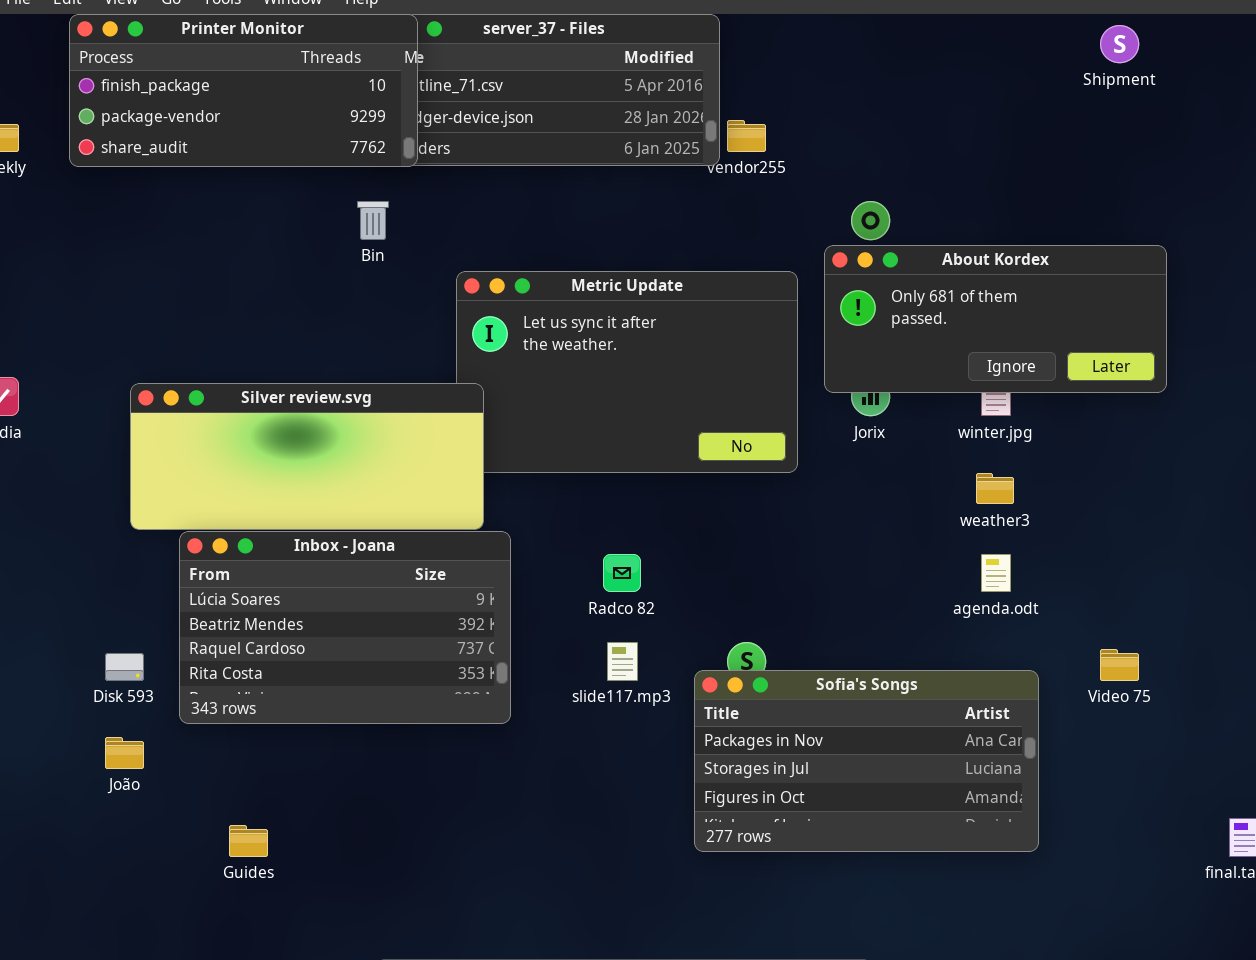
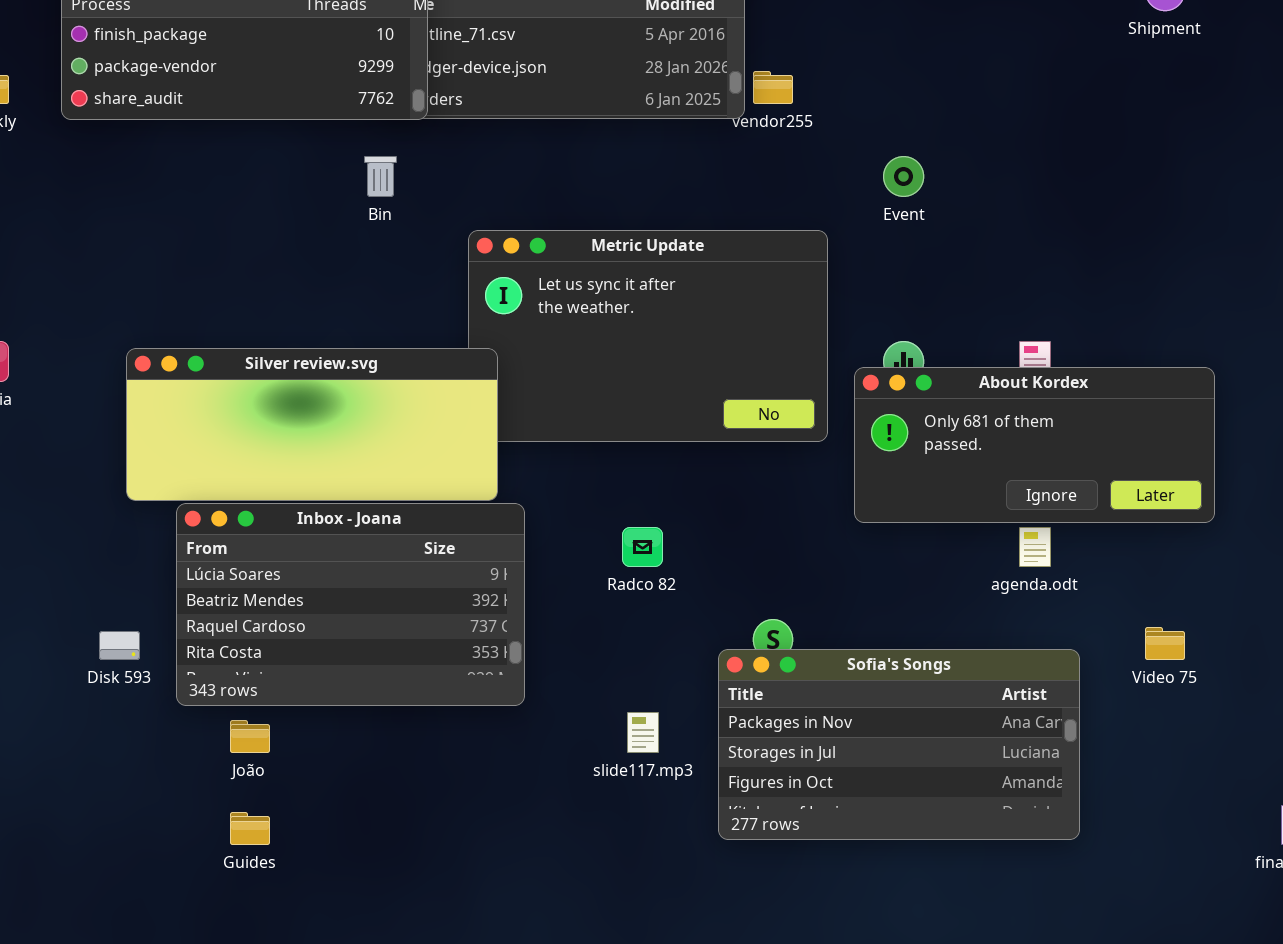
About Kordex: [824,245,1167,393] -> [854,367,1215,523], moved
slide117.mp3: [607,642,638,681] -> [627,712,659,753], moved
João: [105,737,144,769] -> [230,720,270,753], moved

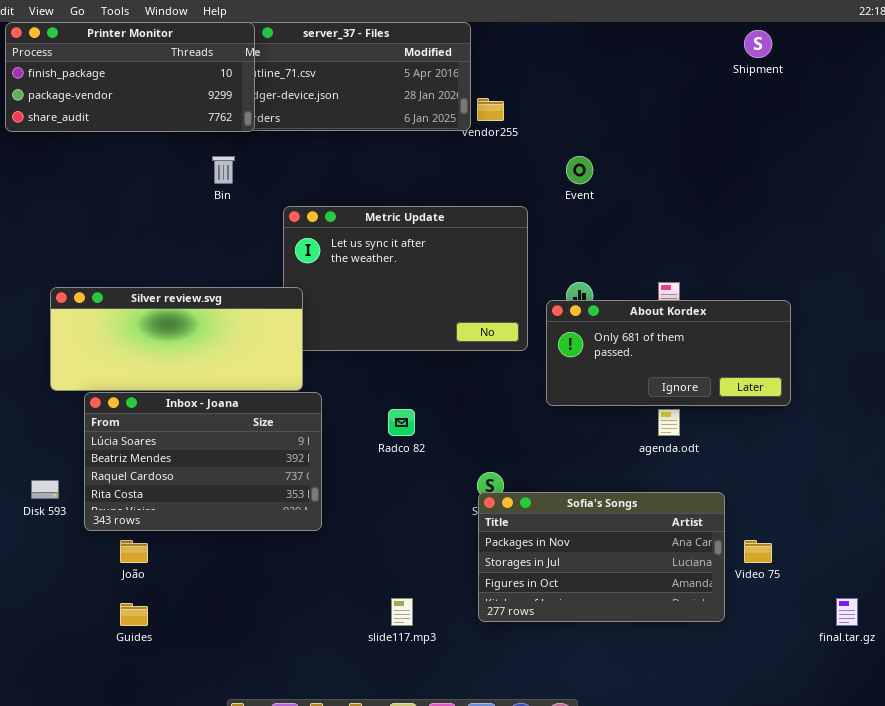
Video 75: [1145,627,1185,660] -> [744,540,772,563], moved
Sofia's Songs: [718,649,1080,840] -> [478,492,725,622], moved
slide117.mp3: [627,712,659,753] -> [391,598,413,626], moved

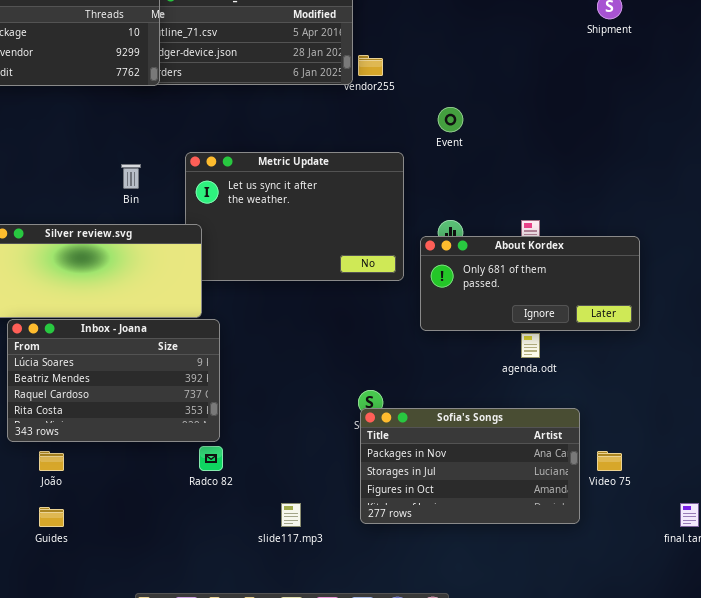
Bin: [212,156,235,184] -> [121,164,141,189], moved
Radco 82: [388,409,415,436] -> [199,446,223,471], moved

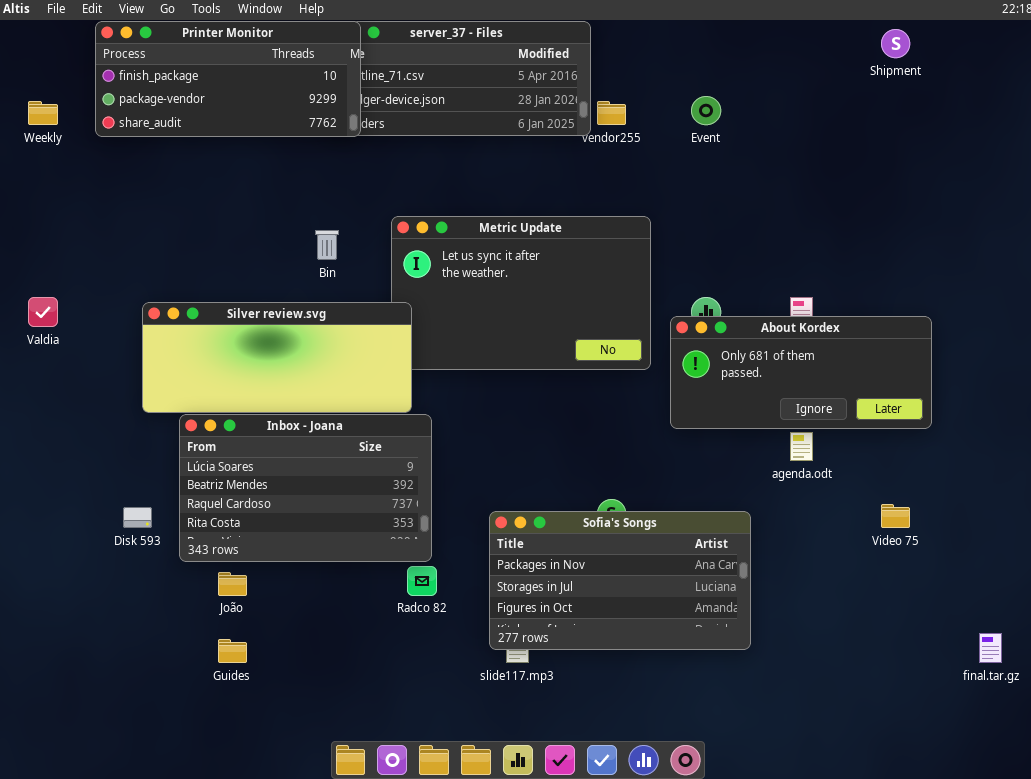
Event: [438,107,463,132] -> [691,96,721,125], moved
Sofia's Songs: [360,408,580,524] -> [489,511,751,650], moved
Video 75: [597,451,622,471] -> [881,504,910,528], moved

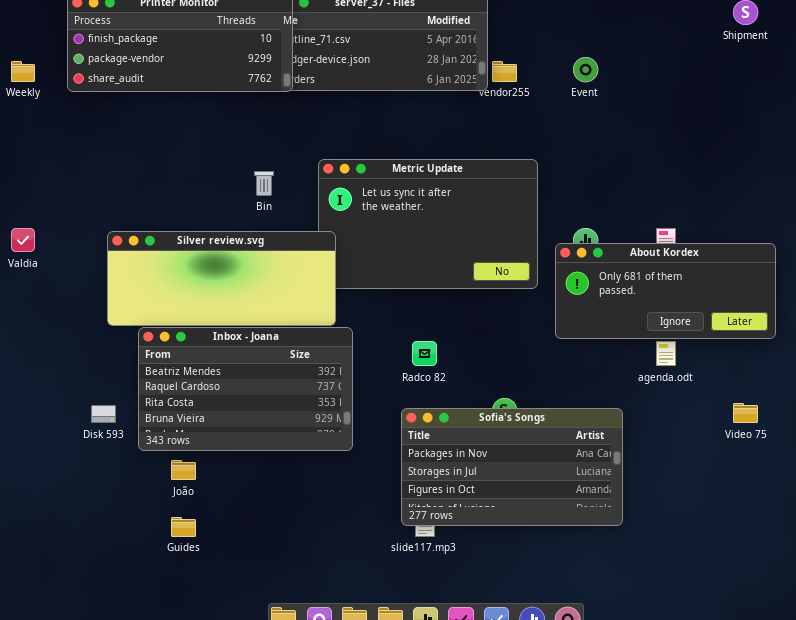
Inbox - Joana: [179,414,432,562] -> [138,327,353,451], scrolled down 1 row
Radco 82: [407,566,437,596] -> [412,341,437,366], moved

